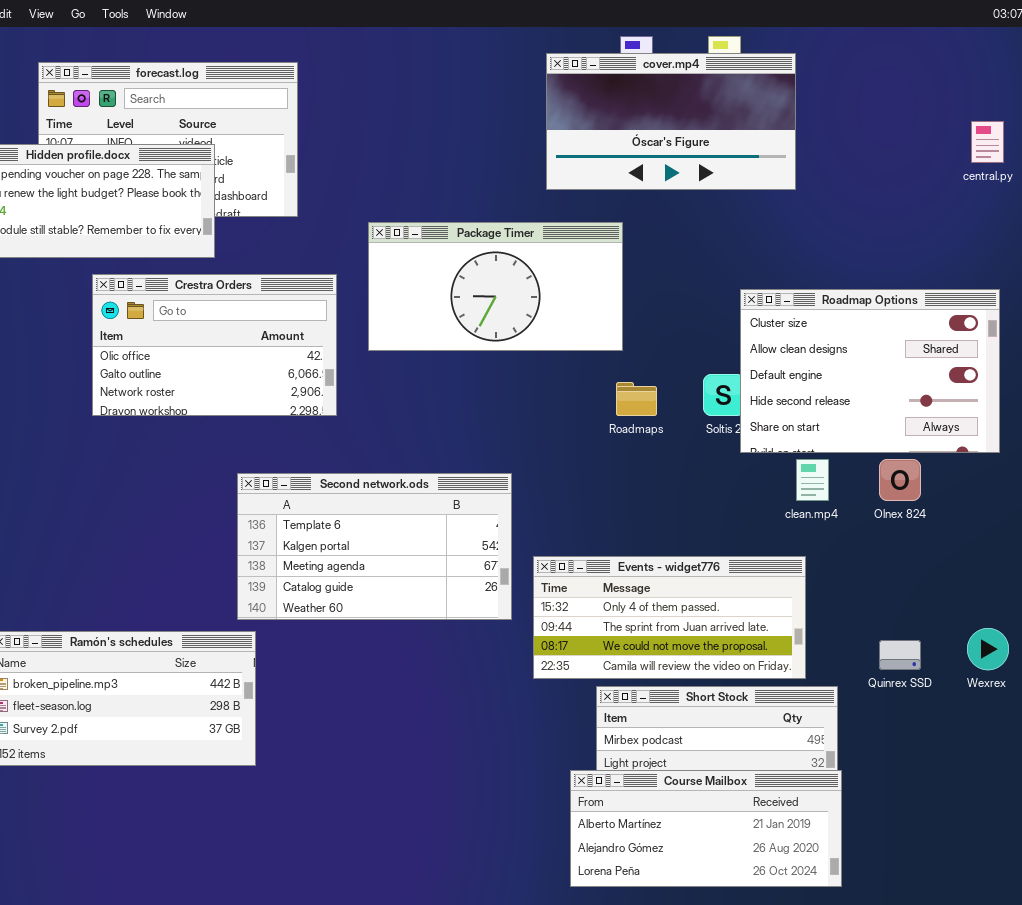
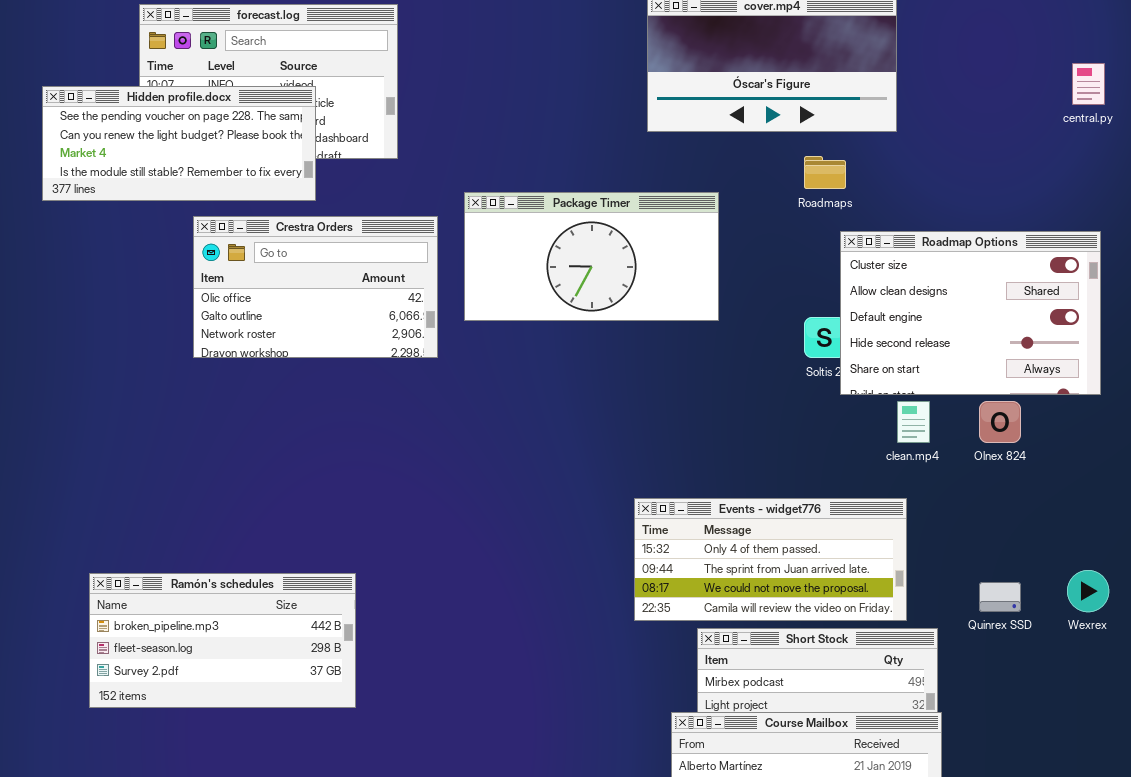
Package Timer: [368,222,623,351] -> [464,192,719,321], moved
Roadmaps: [616,382,657,416] -> [804,156,846,189], moved
Second network.ods: [237,473,512,620] -> none, closed

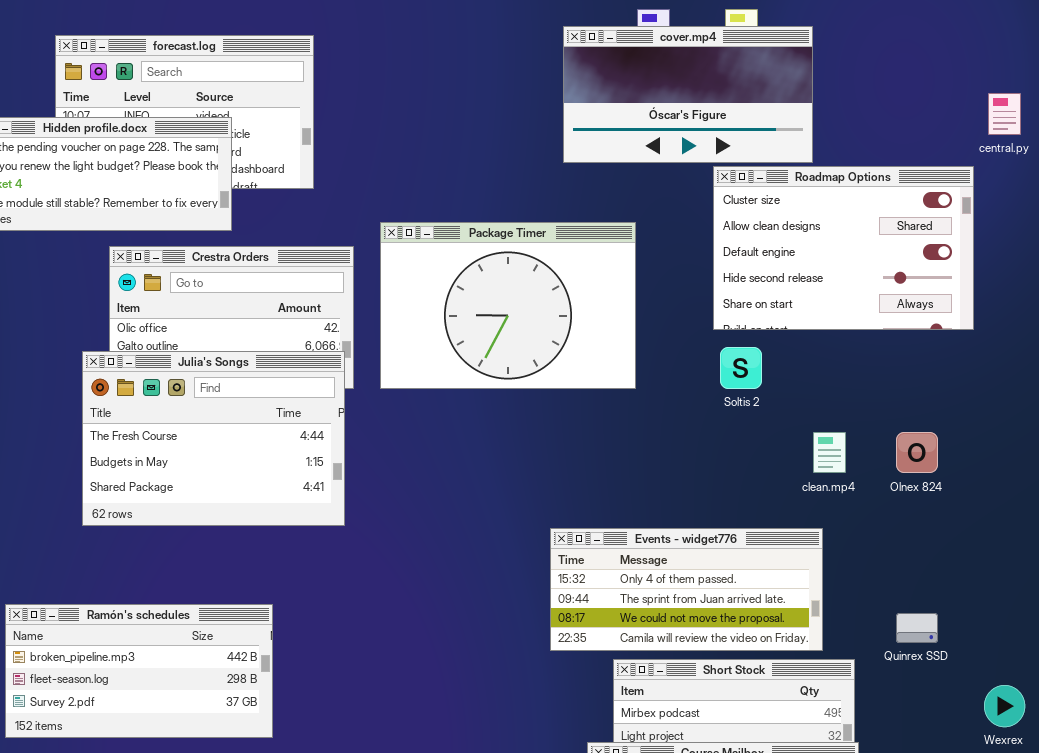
Package Timer: [464,192,719,321] -> [380,222,636,389], resized
Roadmap Options: [840,231,1101,395] -> [713,166,974,330], moved
Julia's Songs: none -> [82,351,345,526], opened
Wexrex: [1067,570,1109,612] -> [984,685,1025,727], moved

